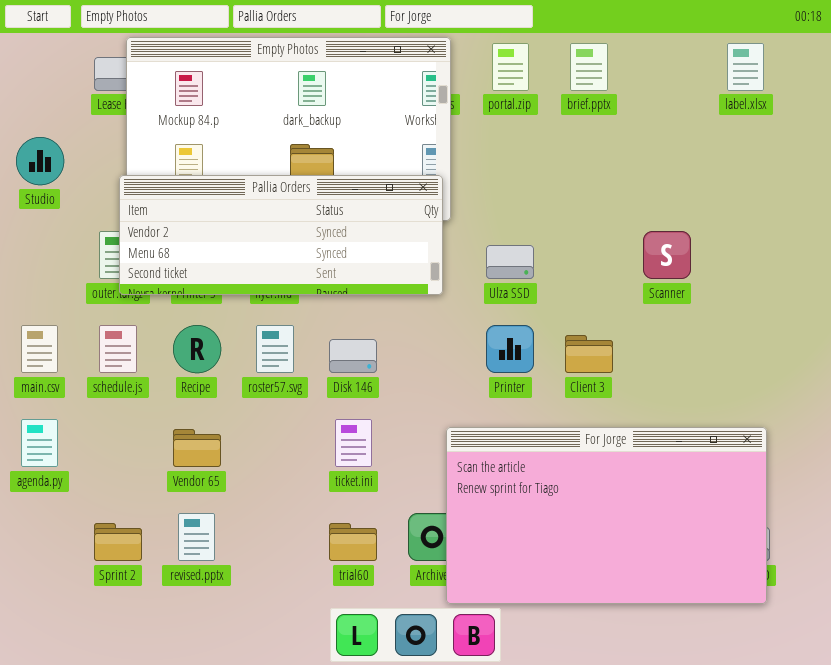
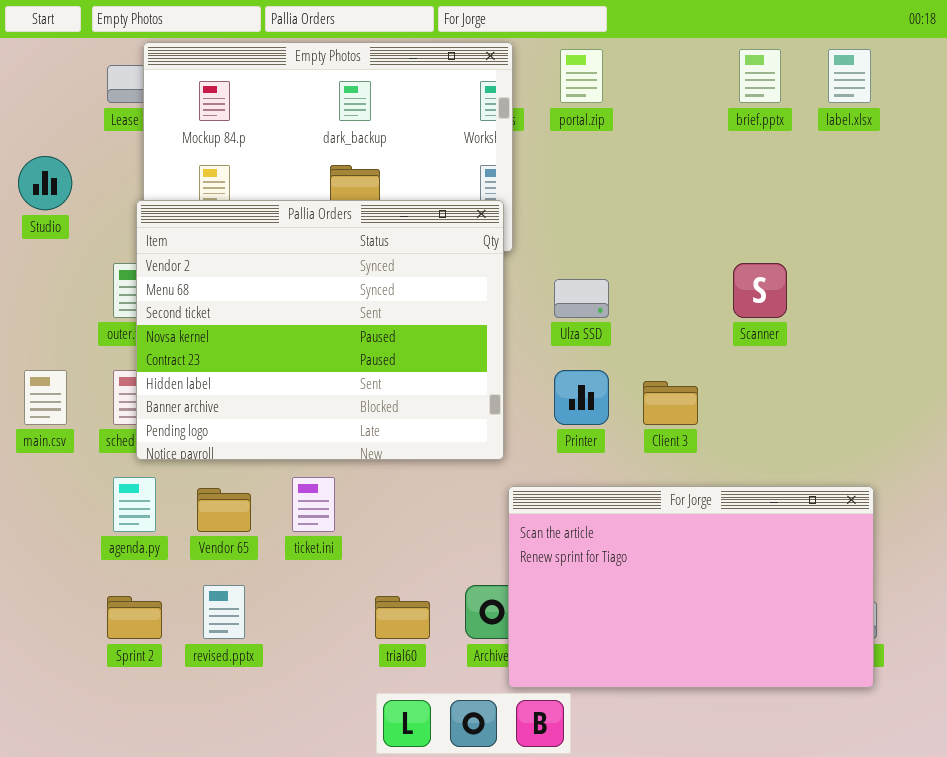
brief.pptx: [570,43,608,91] -> [739,49,781,103], moved
Pallia Orders: [119,175,443,295] -> [136,200,504,460], resized
agenda.py: [21,419,58,467] -> [113,477,156,532], moved
ticket.ini: [335,419,372,467] -> [292,477,335,532], moved

